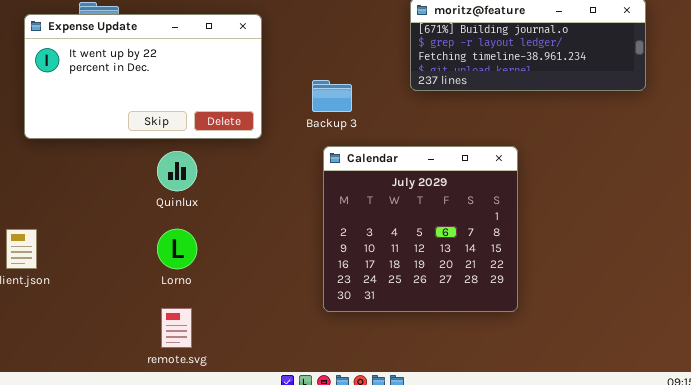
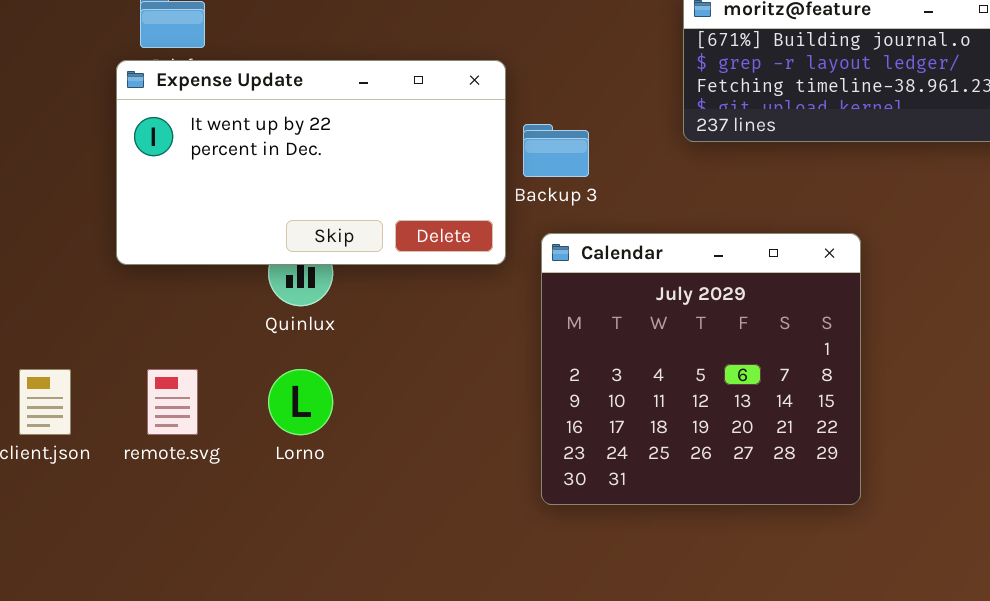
Expense Update: [24,14,262,139] -> [116,60,506,265], moved
remote.svg: [161,308,192,348] -> [147,369,198,435], moved

